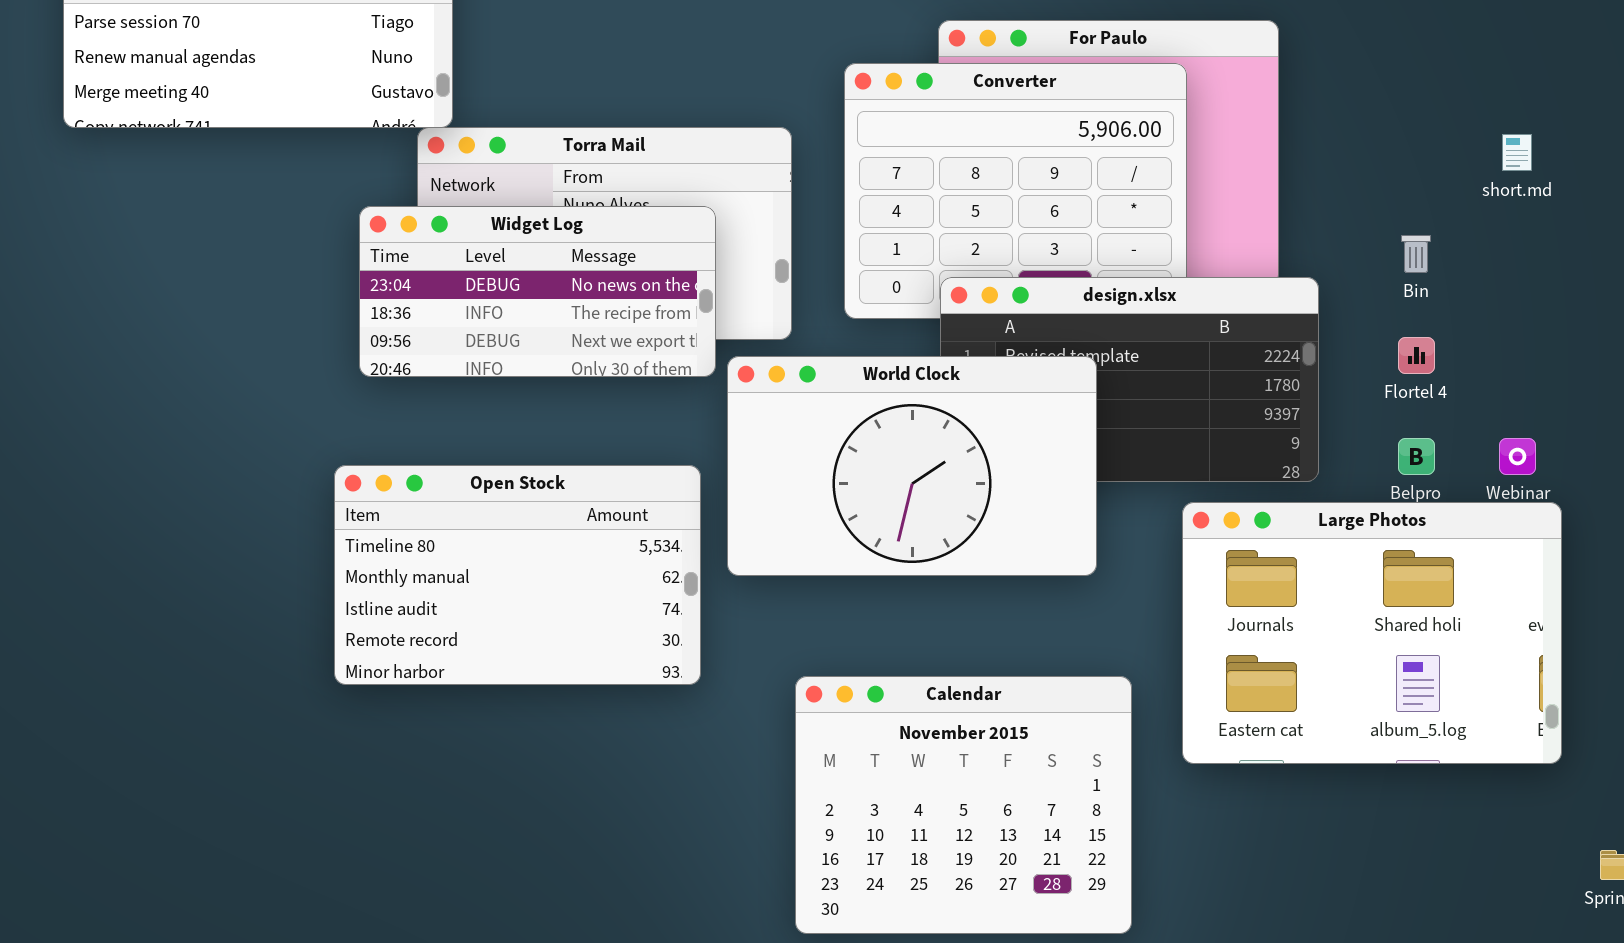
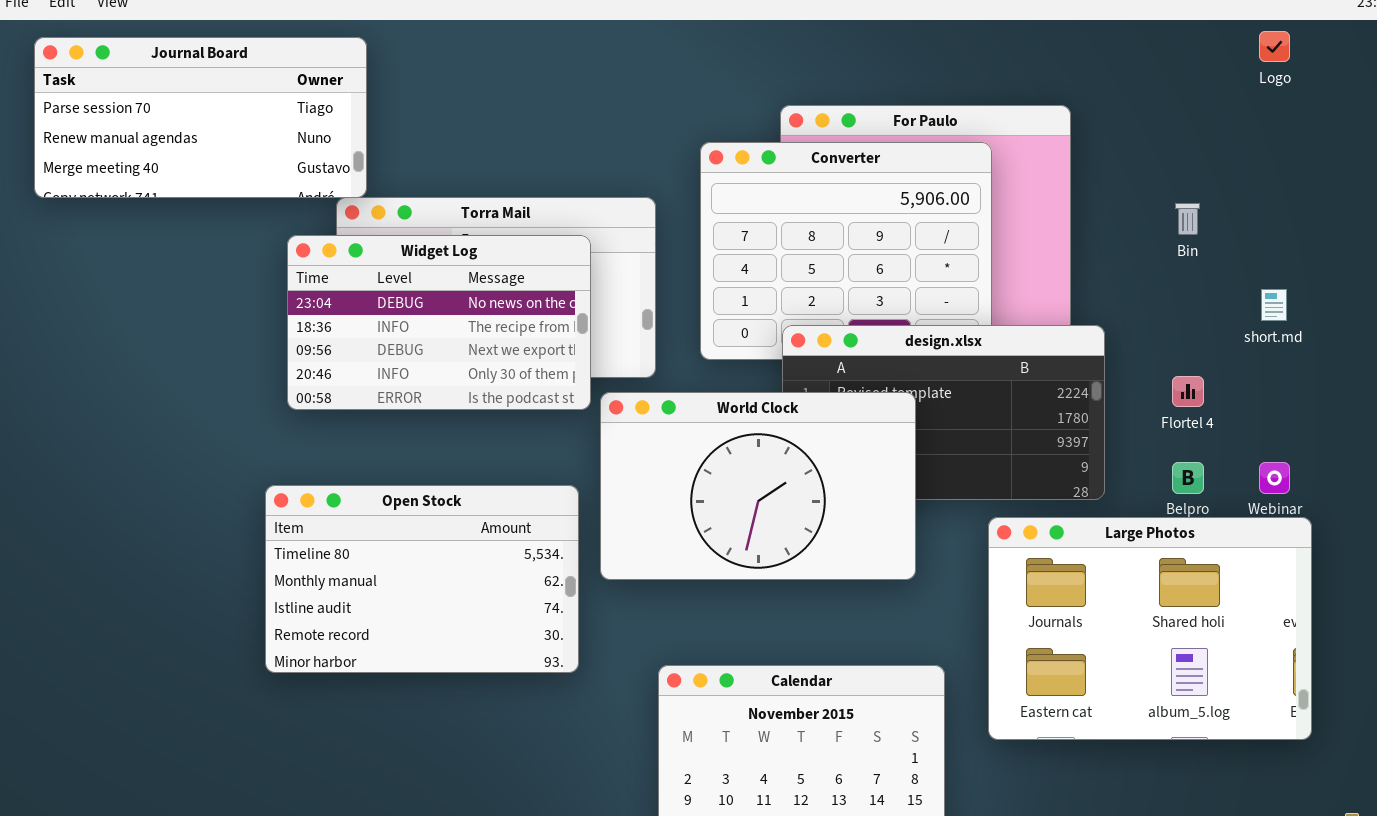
short.md: [1502,134,1532,171] -> [1261,289,1287,321], moved
Widget Log: [359,206,716,377] -> [287,235,591,410], resized
Bin: [1401,235,1431,273] -> [1175,203,1200,235], moved

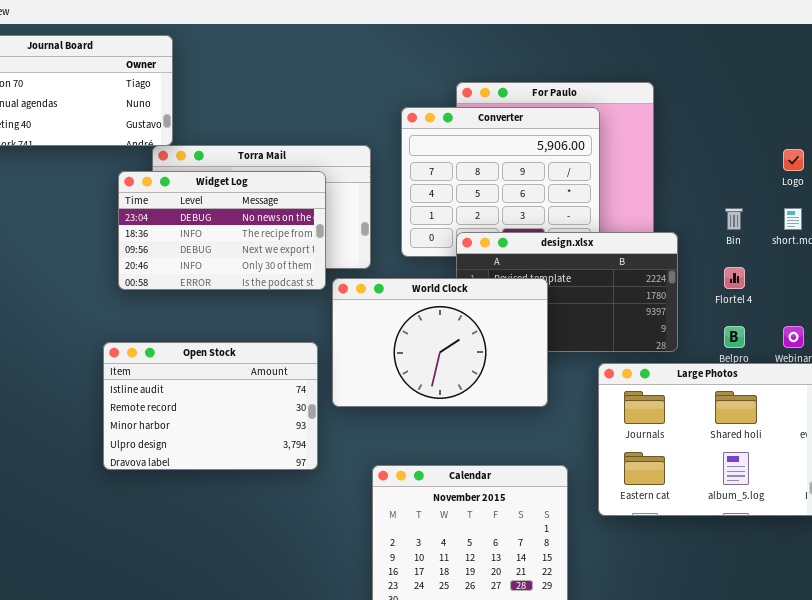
Logo: [1259,31,1290,62] -> [783,149,804,171], moved
Bin: [1175,203,1200,235] -> [725,208,743,230], moved
Open Stock: [265,485,579,673] -> [103,342,318,470], scrolled down 2 rows

